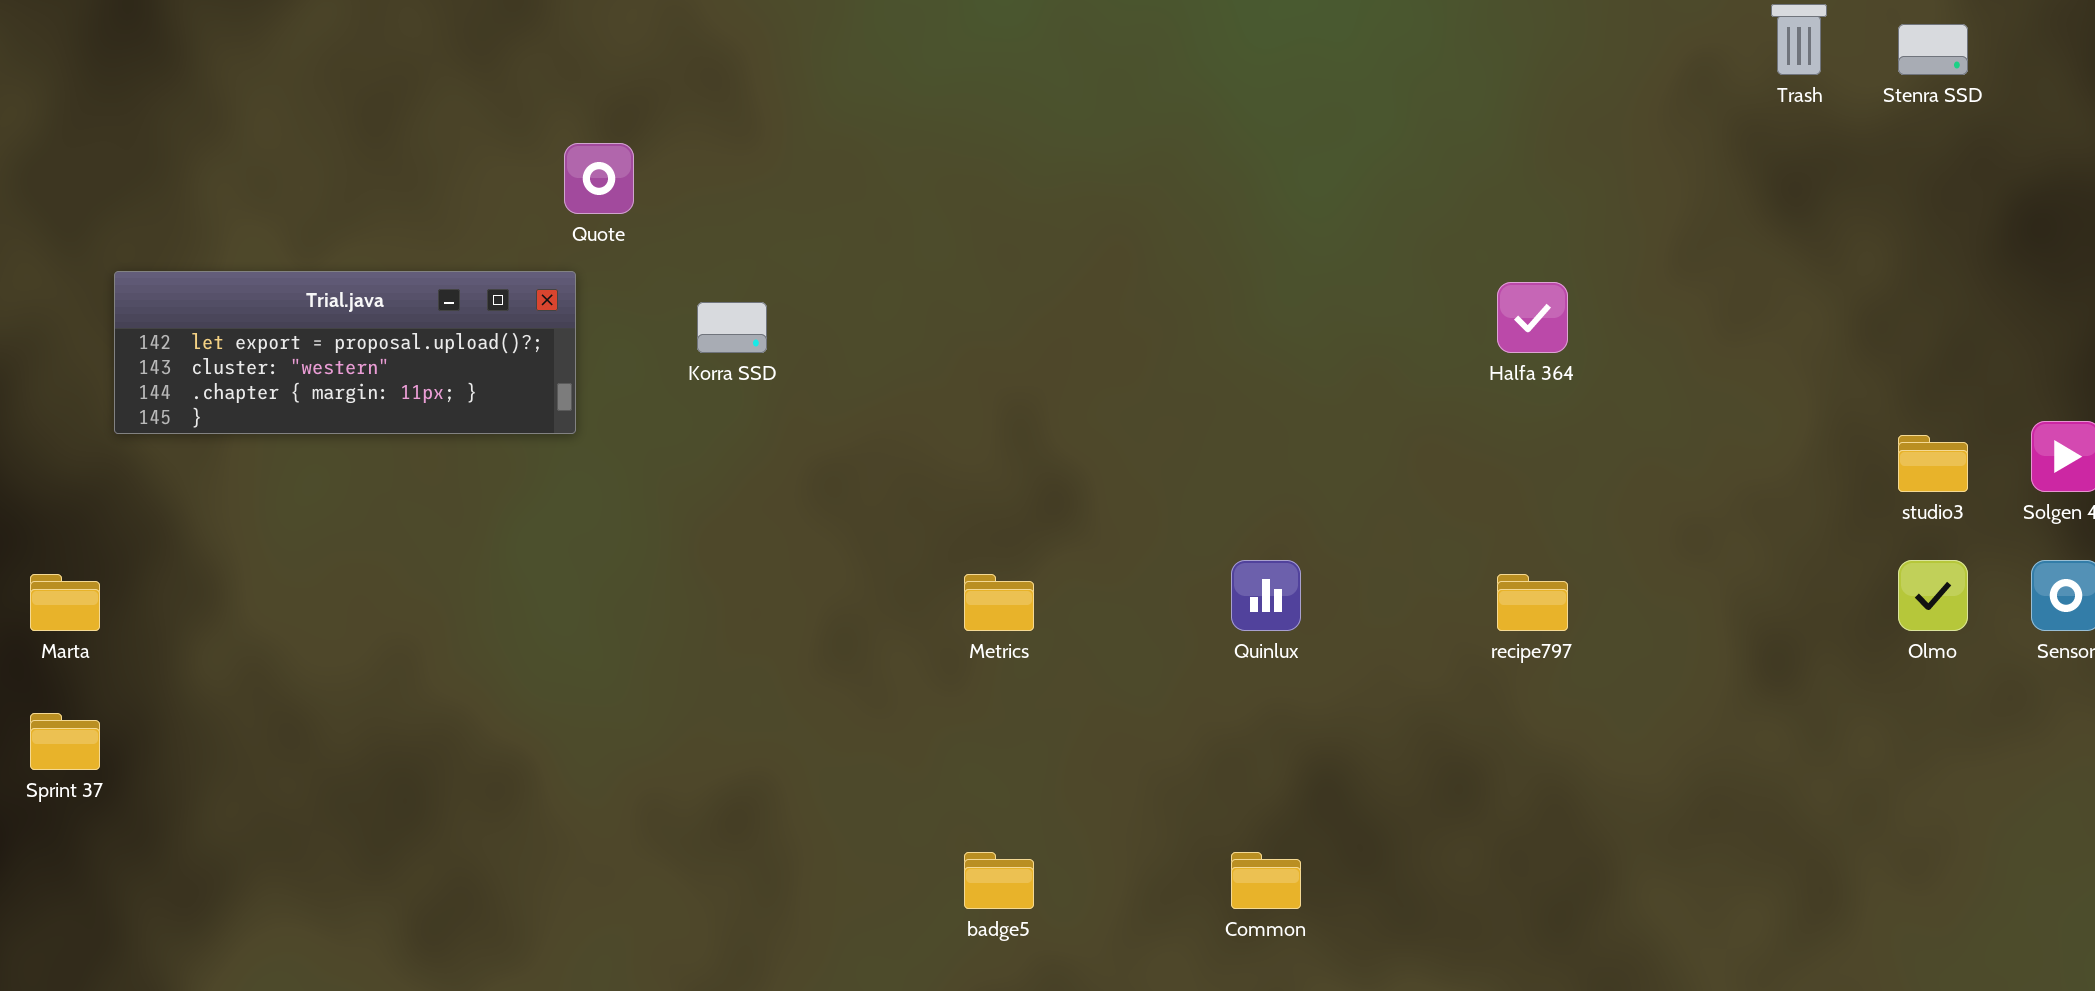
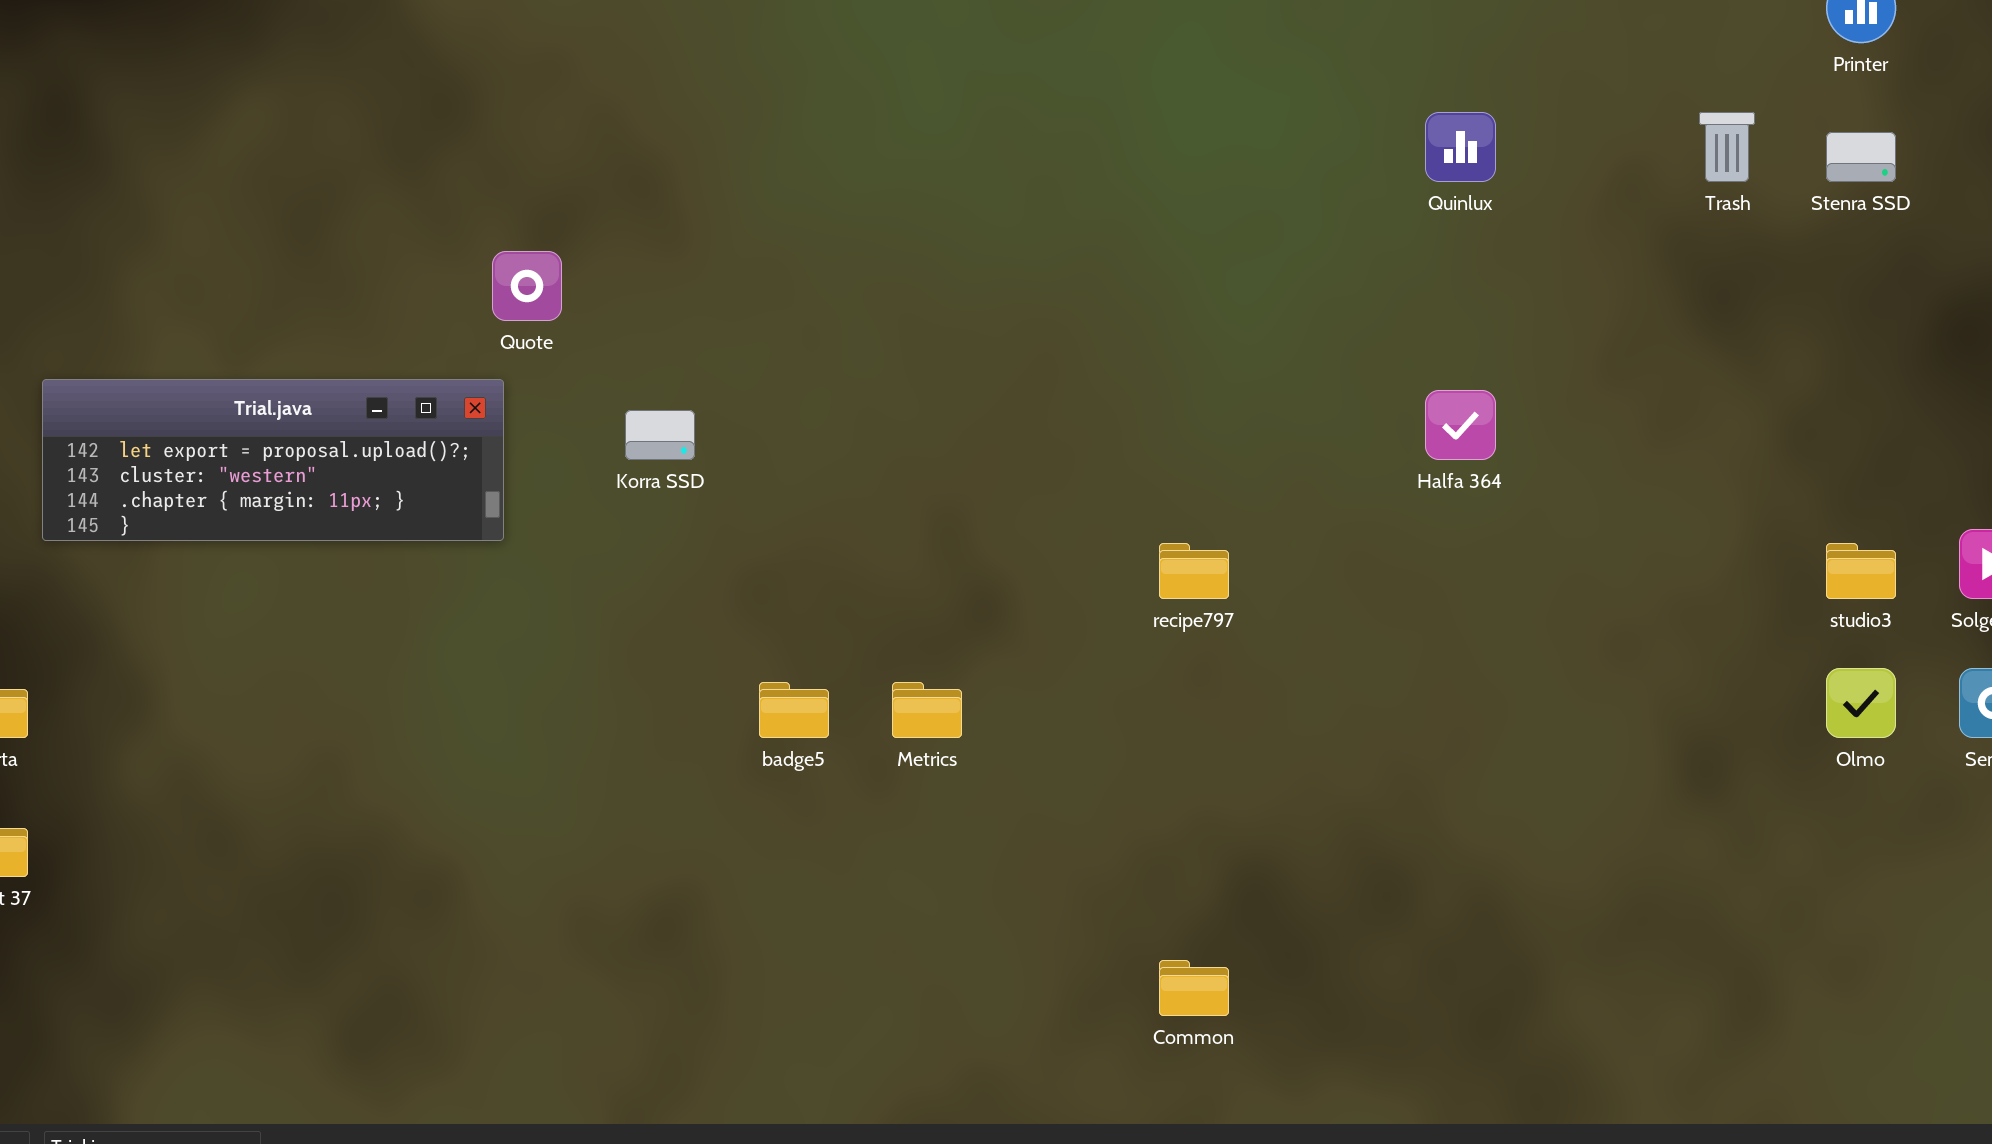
Quinlux: [1231,560,1301,631] -> [1425,112,1496,182], moved
recipe797: [1497,574,1568,631] -> [1159,543,1229,599], moved
badge5: [964,852,1034,909] -> [759,682,829,738], moved

